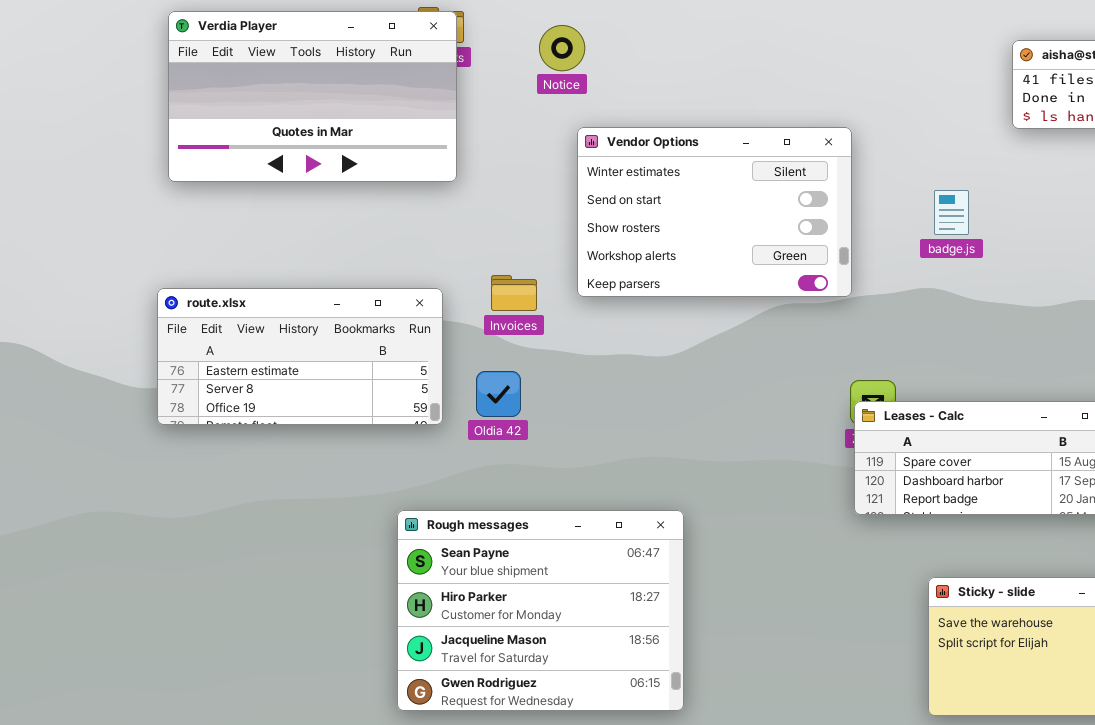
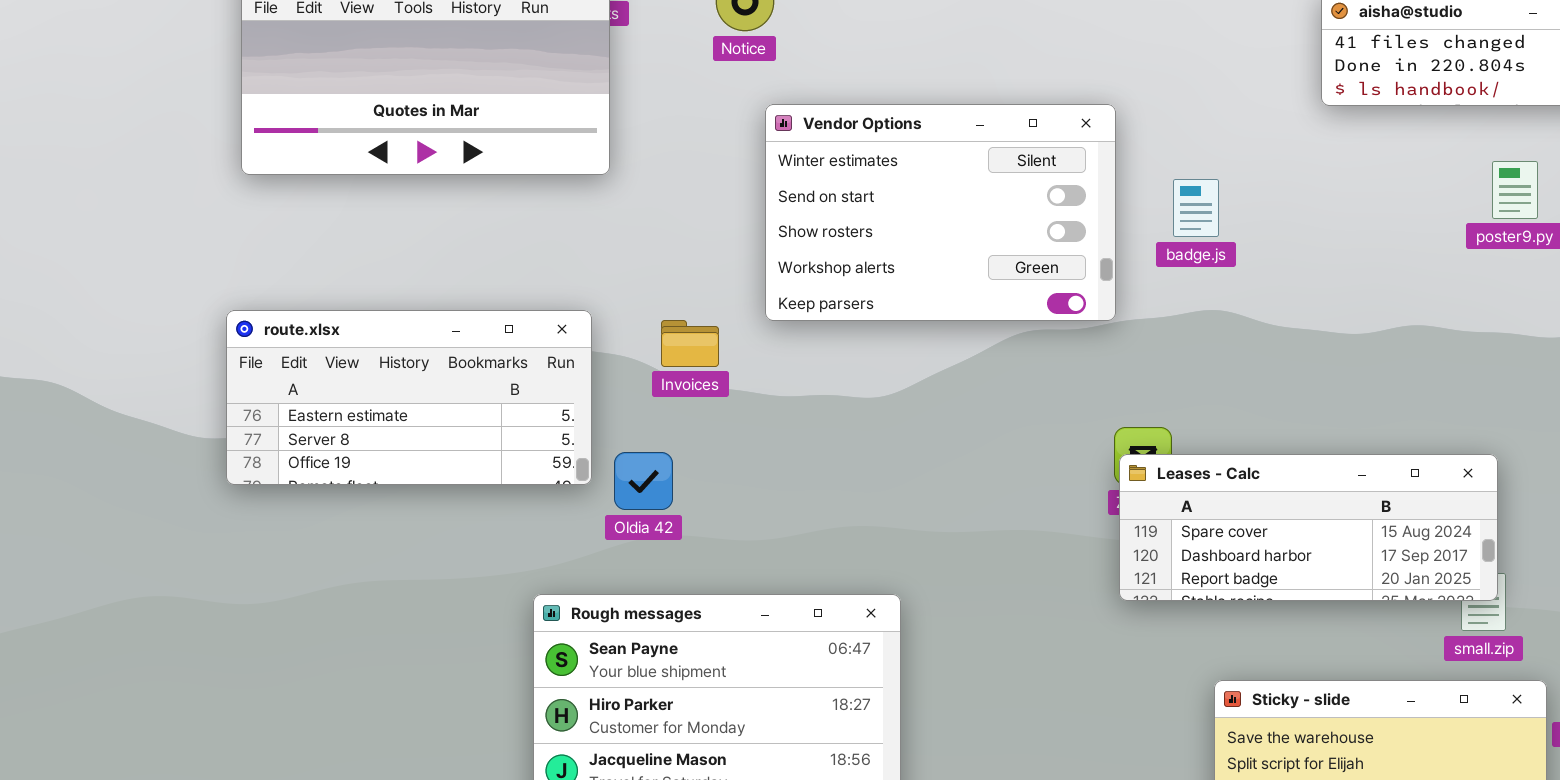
badge.js: [934,190,969,235] -> [1173,179,1219,237], moved
Invoices: [491,275,537,311] -> [661,320,719,367], moved
Oldia 42: [476,371,521,417] -> [614,452,673,510], moved

